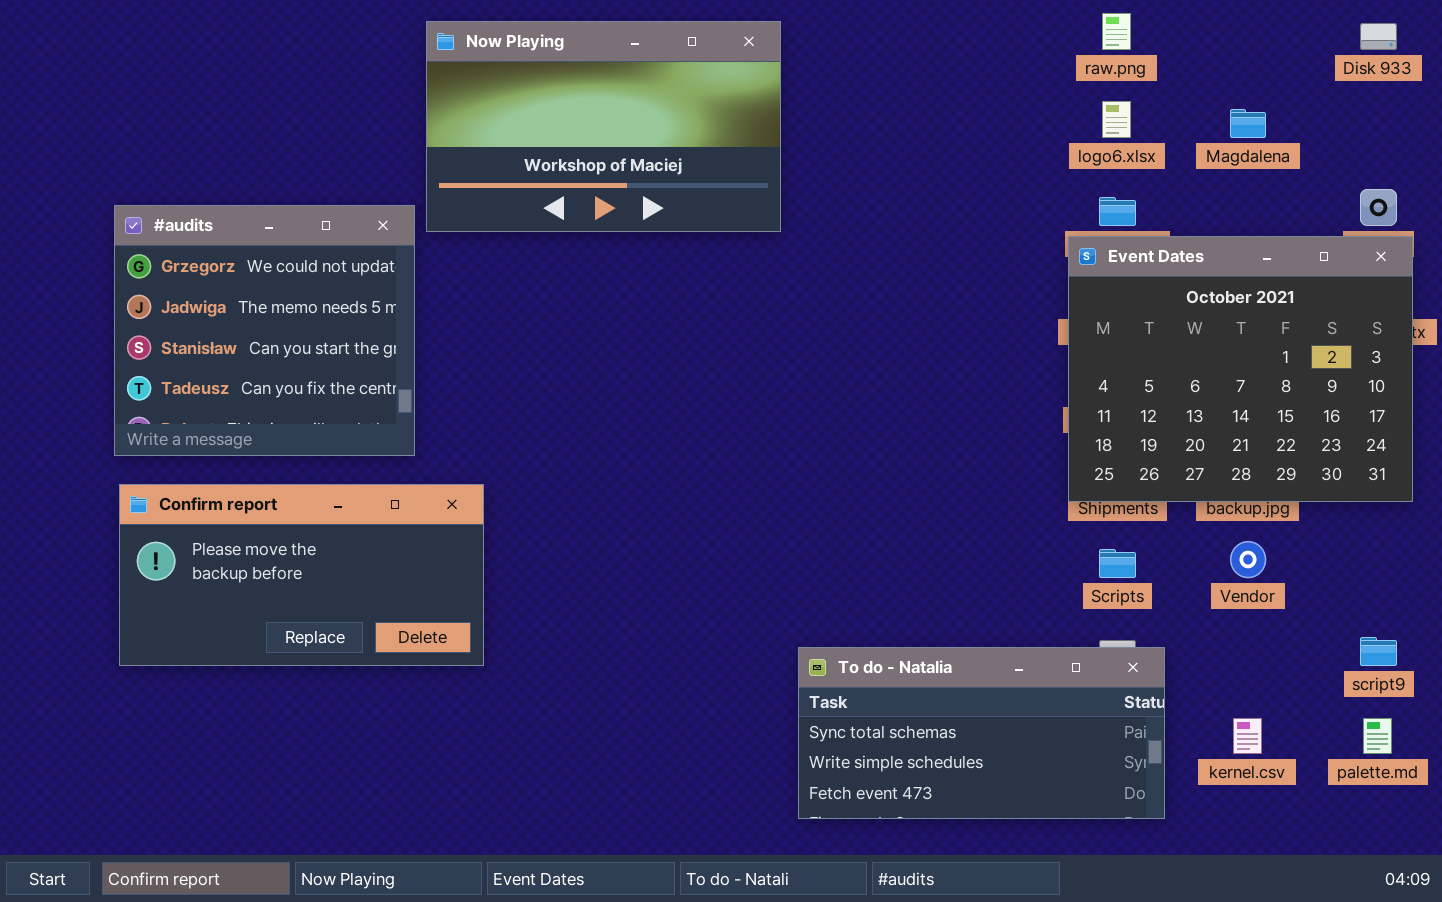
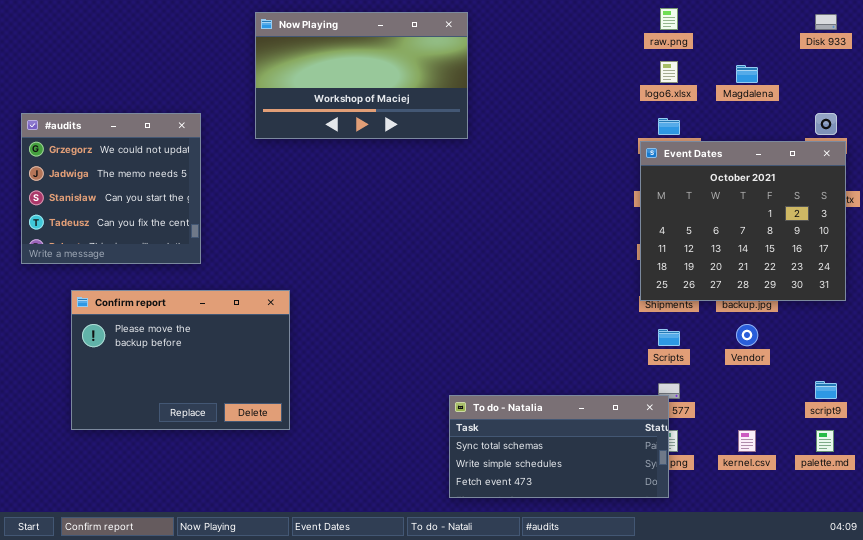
#audits: [114,205,415,456] -> [21,113,201,264], moved
Confirm report: [119,484,484,666] -> [71,290,290,430], resized
To do - Natalia: [798,647,1165,819] -> [449,395,669,498], moved

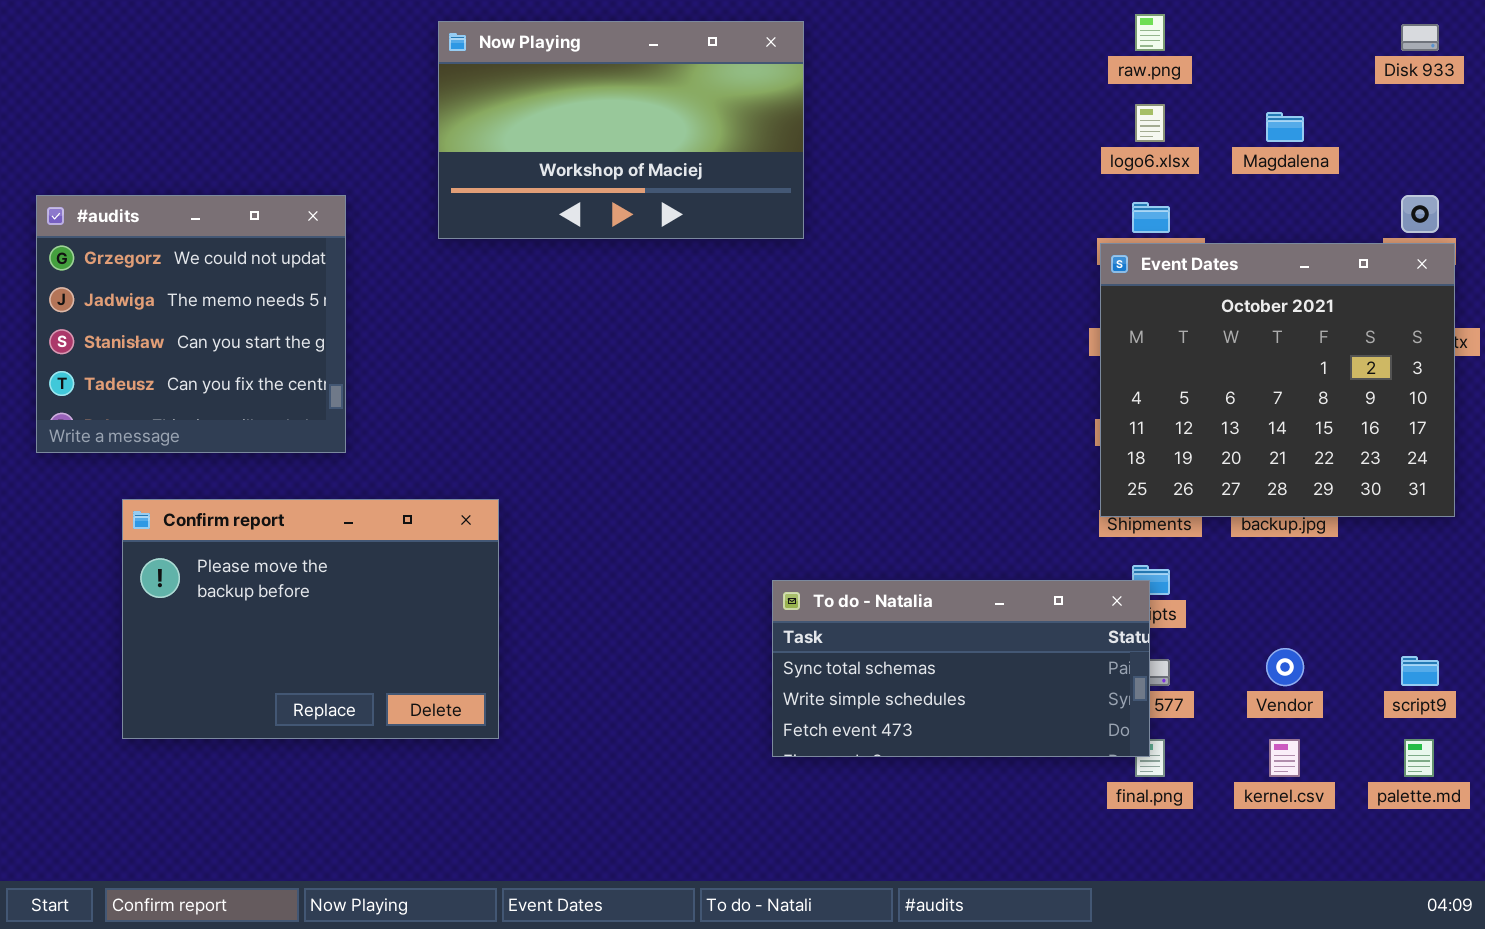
Vendor: [736,324,758,346] -> [1266,648,1304,686], moved
To do - Natalia: [449,395,669,498] -> [772,580,1150,757], moved

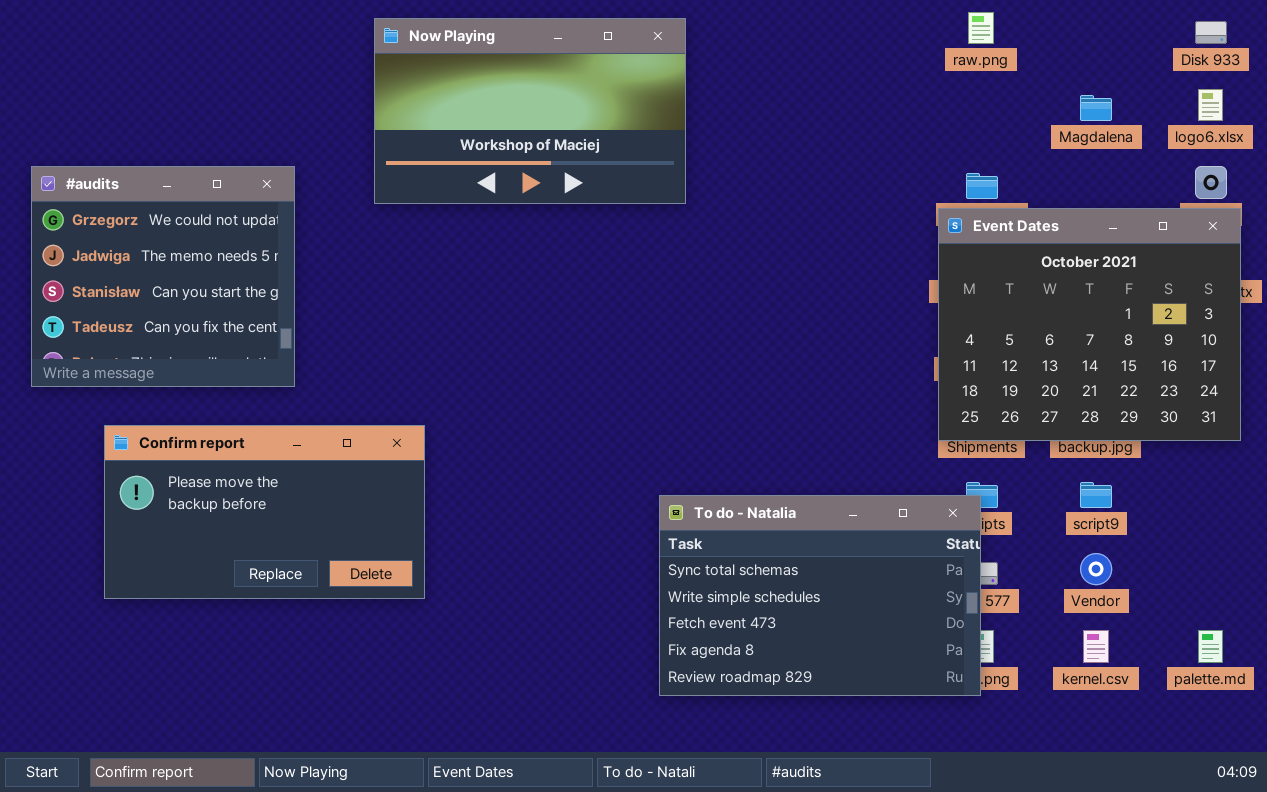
logo6.xlsx: [1135,104,1165,142] -> [1198,89,1223,121], moved
Confirm report: [122,499,499,739] -> [104,425,425,599], resized
To do - Natalia: [772,580,1150,757] -> [659,495,981,696], resized
script9: [1401,656,1439,686] -> [1080,482,1112,508], moved

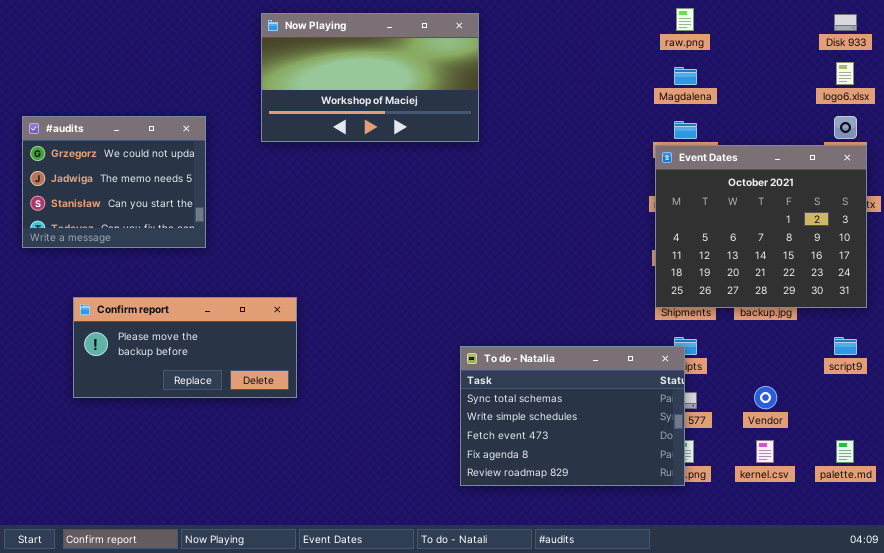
Magdalena: [1080,95,1112,121] -> [674,67,697,85], moved
#audits: [31,166,295,387] -> [22,116,206,248], resized
Confirm report: [104,425,425,599] -> [73,297,297,398], resized
script9: [1080,482,1112,508] -> [834,337,857,355], moved

